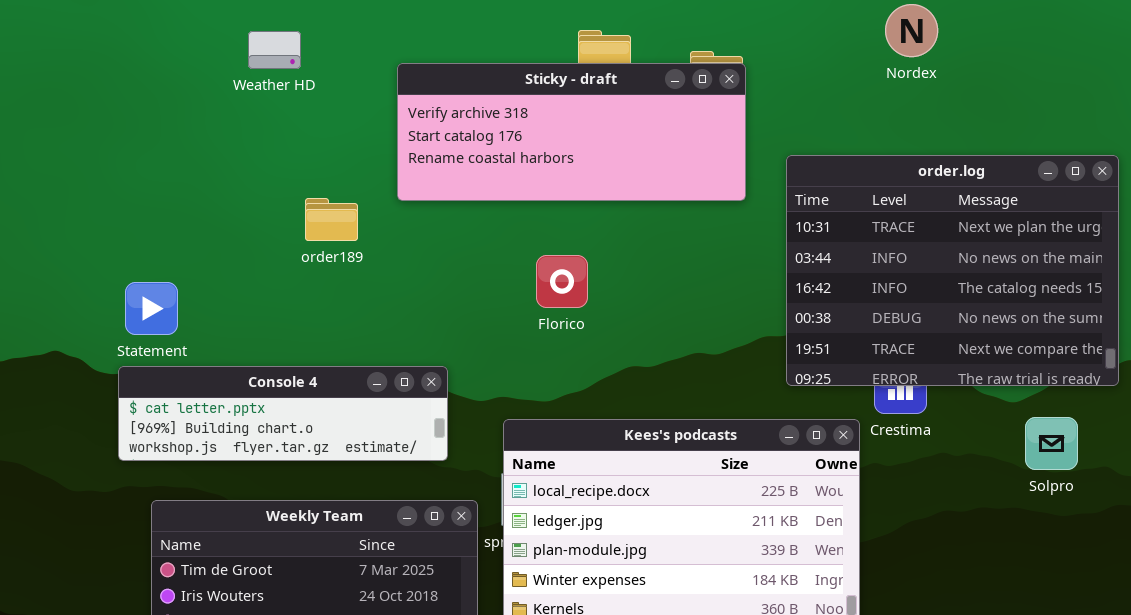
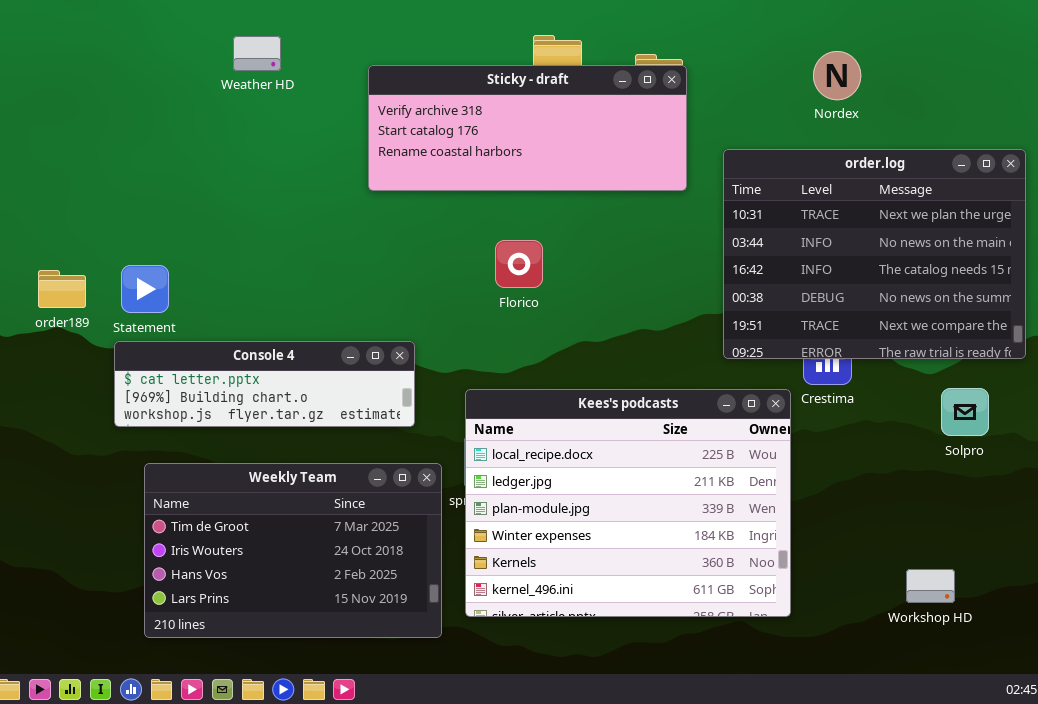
Nordex: [885,4,938,57] -> [813,51,861,100], moved
order189: [305,198,358,241] -> [38,270,86,308], moved

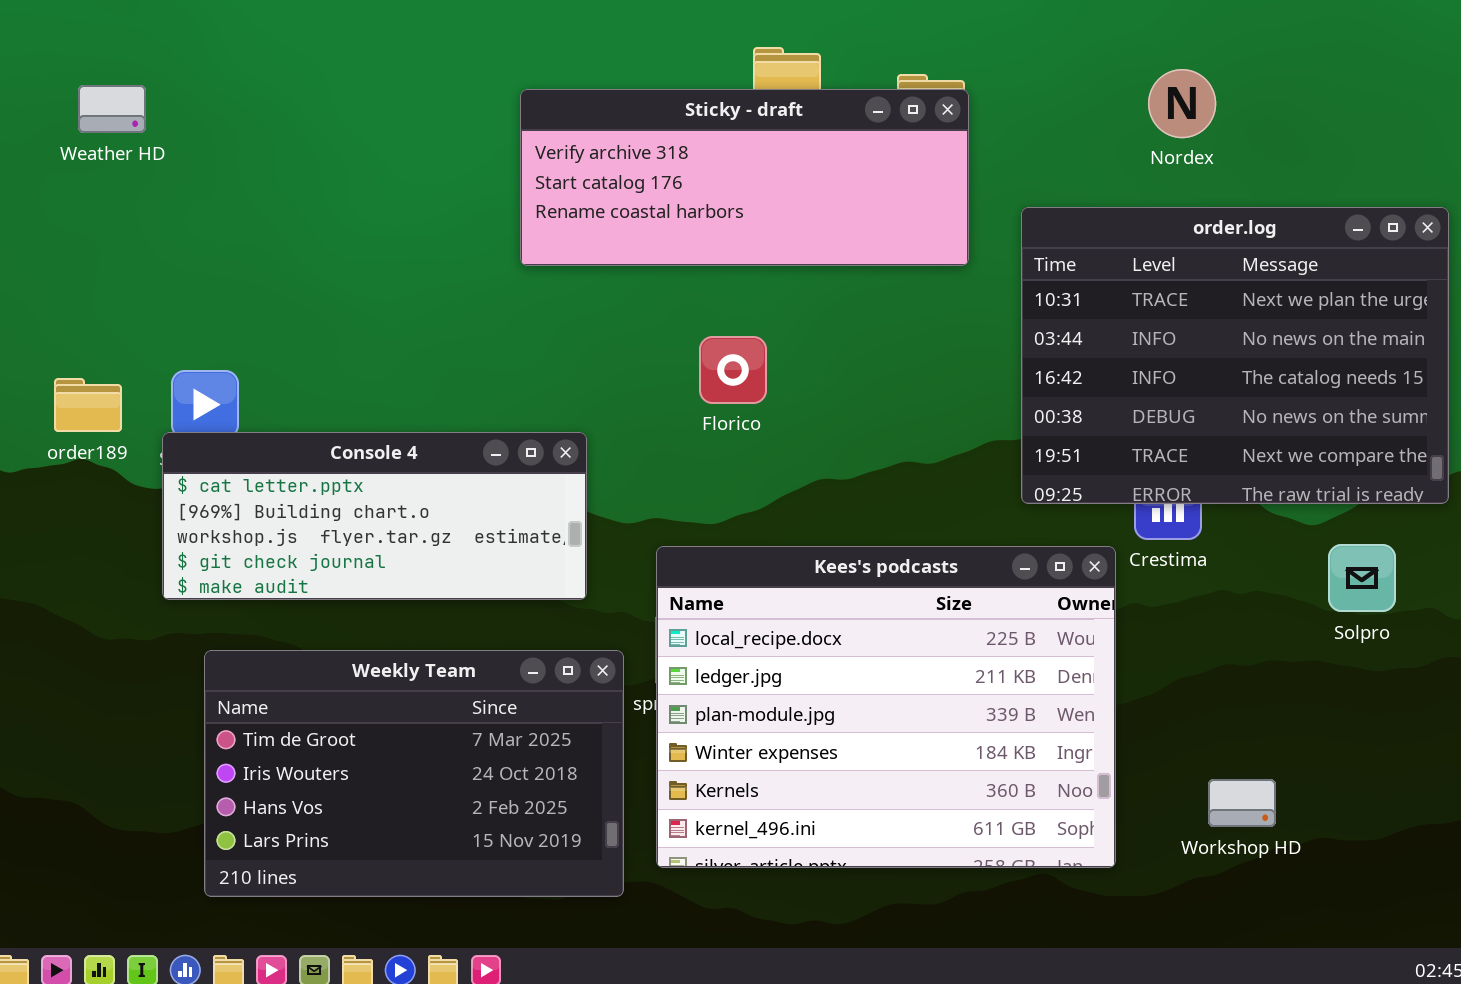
Weather HD: [233,36,281,71] -> [78,85,146,133], moved
Console 4: [114,341,415,427] -> [162,432,587,600], resized
Workshop HD: [906,569,955,603] -> [1208,779,1276,827], moved

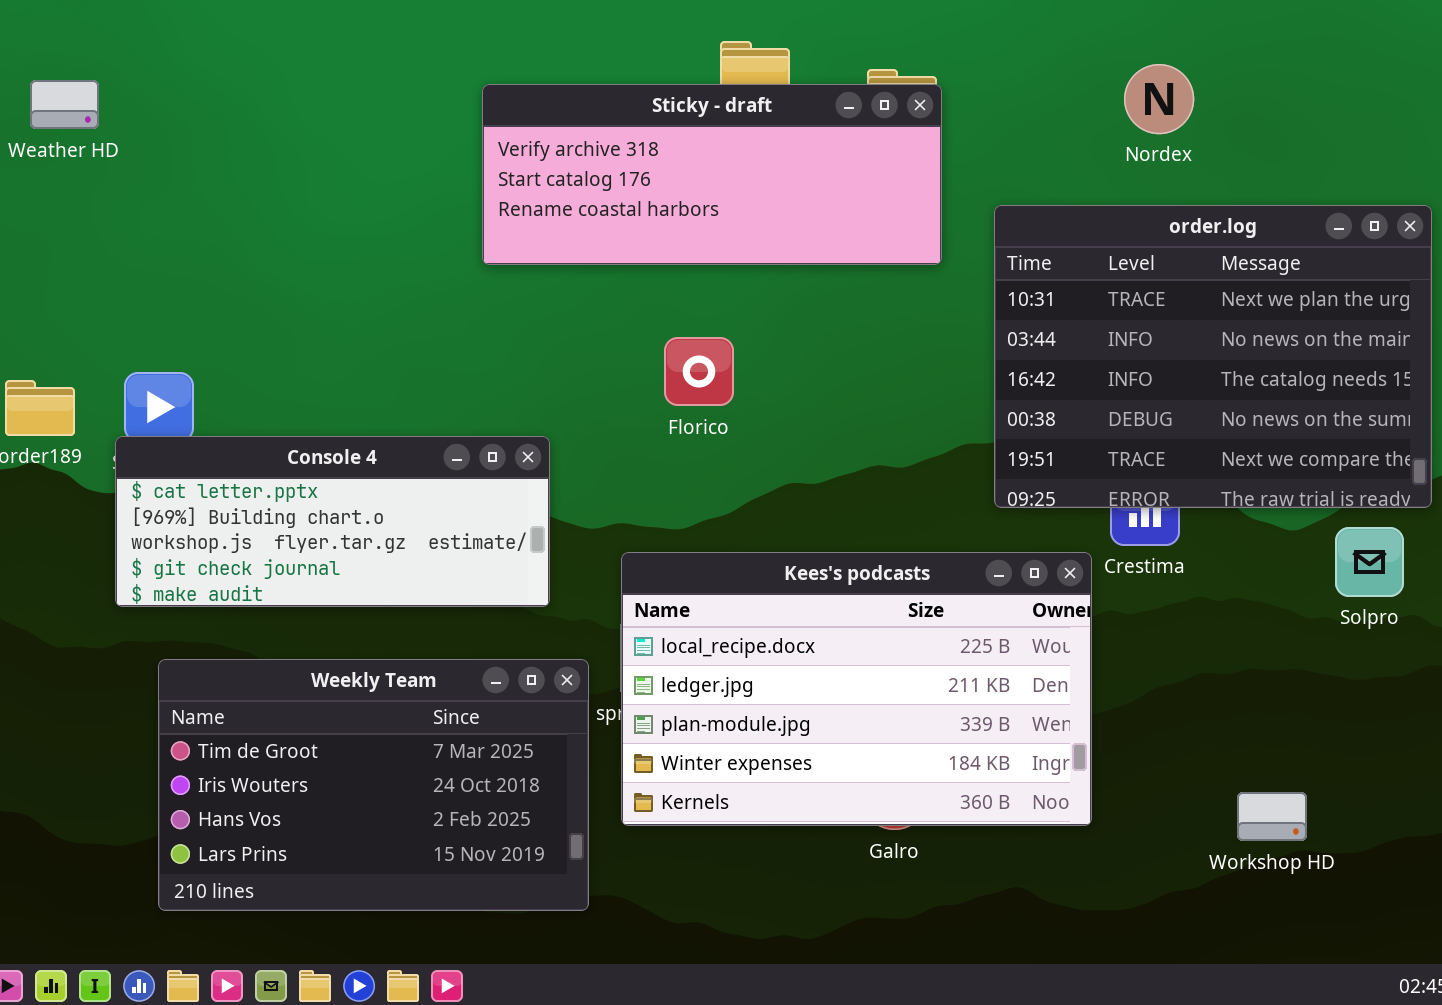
Solpro: [1328,544,1396,612] -> [1335,527,1404,597], moved
Kees's podcasts: [656,546,1116,868] -> [621,552,1092,826], resized
Workshop HD: [1208,779,1276,827] -> [1237,792,1307,841], moved

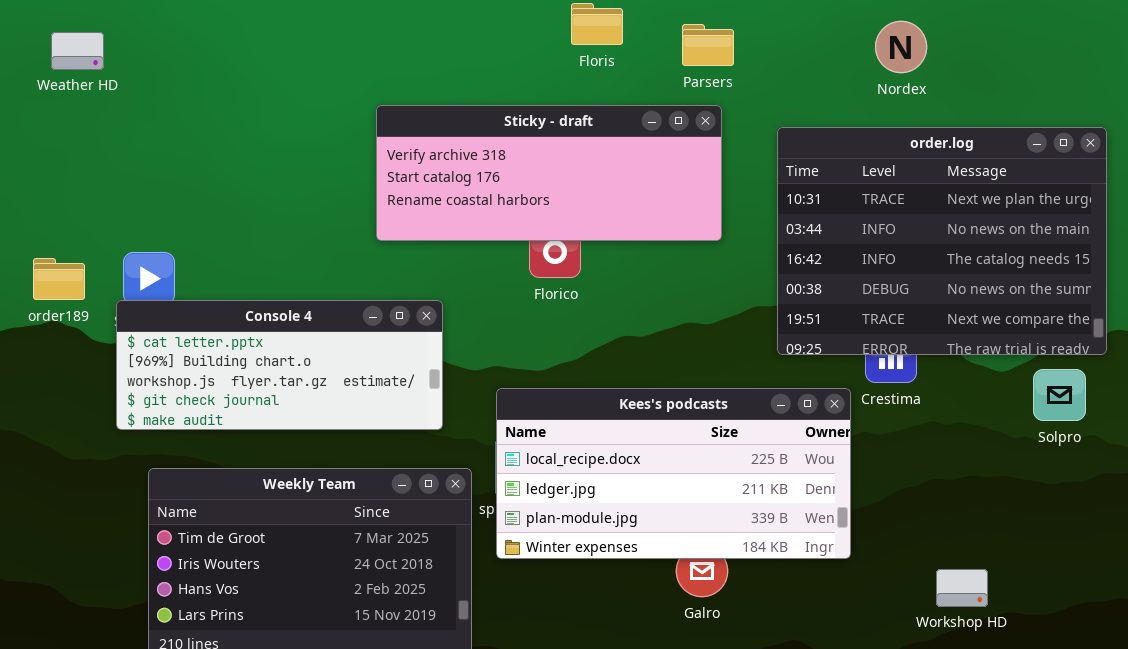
Sticky - draft: [482,84,942,265] -> [376,105,722,241], moved
Kees's podcasts: [621,552,1092,826] -> [496,388,851,559], resized
Workshop HD: [1237,792,1307,841] -> [936,569,988,607], moved

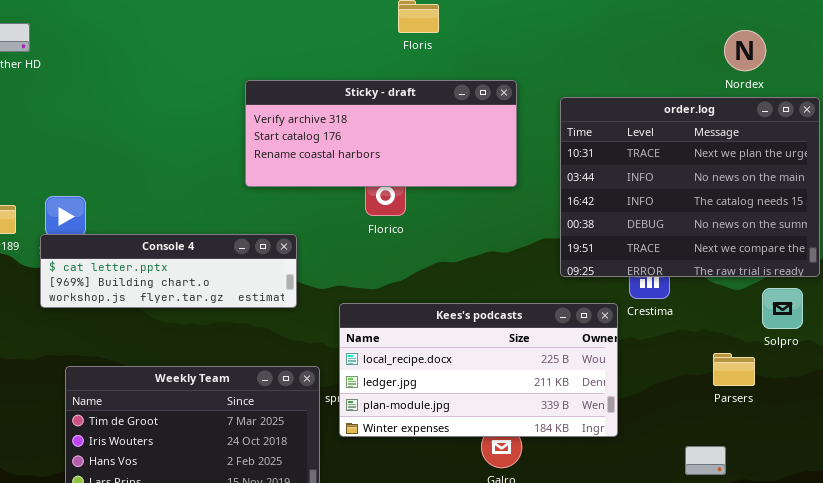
Nordex: [875,21,927,73] -> [724,30,766,71], moved
Parsers: [682,24,734,66] -> [713,353,755,386], moved
Console 4: [116,300,443,430] -> [40,234,297,308], resized

